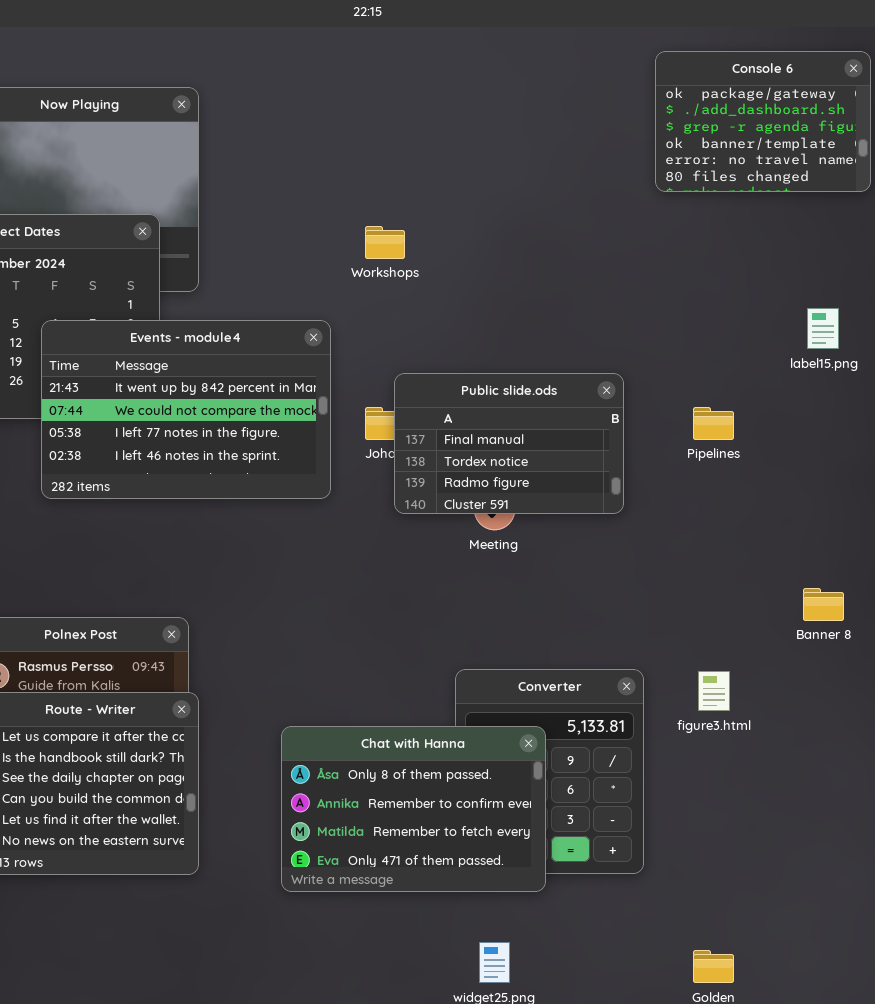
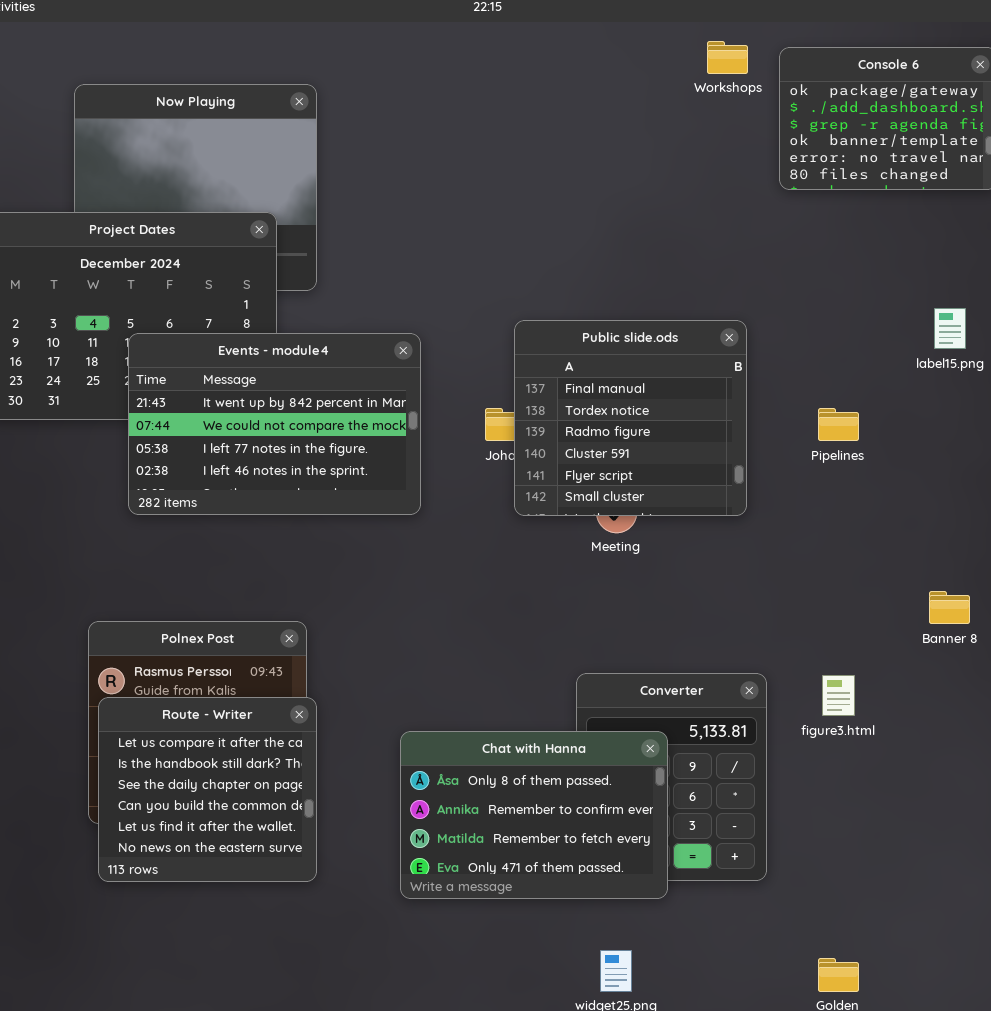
Workshops: [365,226,405,259] -> [707,41,748,74], moved
Events - module4: [41,320,331,499] -> [128,333,421,515], moved
Public slide.ods: [394,373,624,514] -> [514,320,747,516], resized

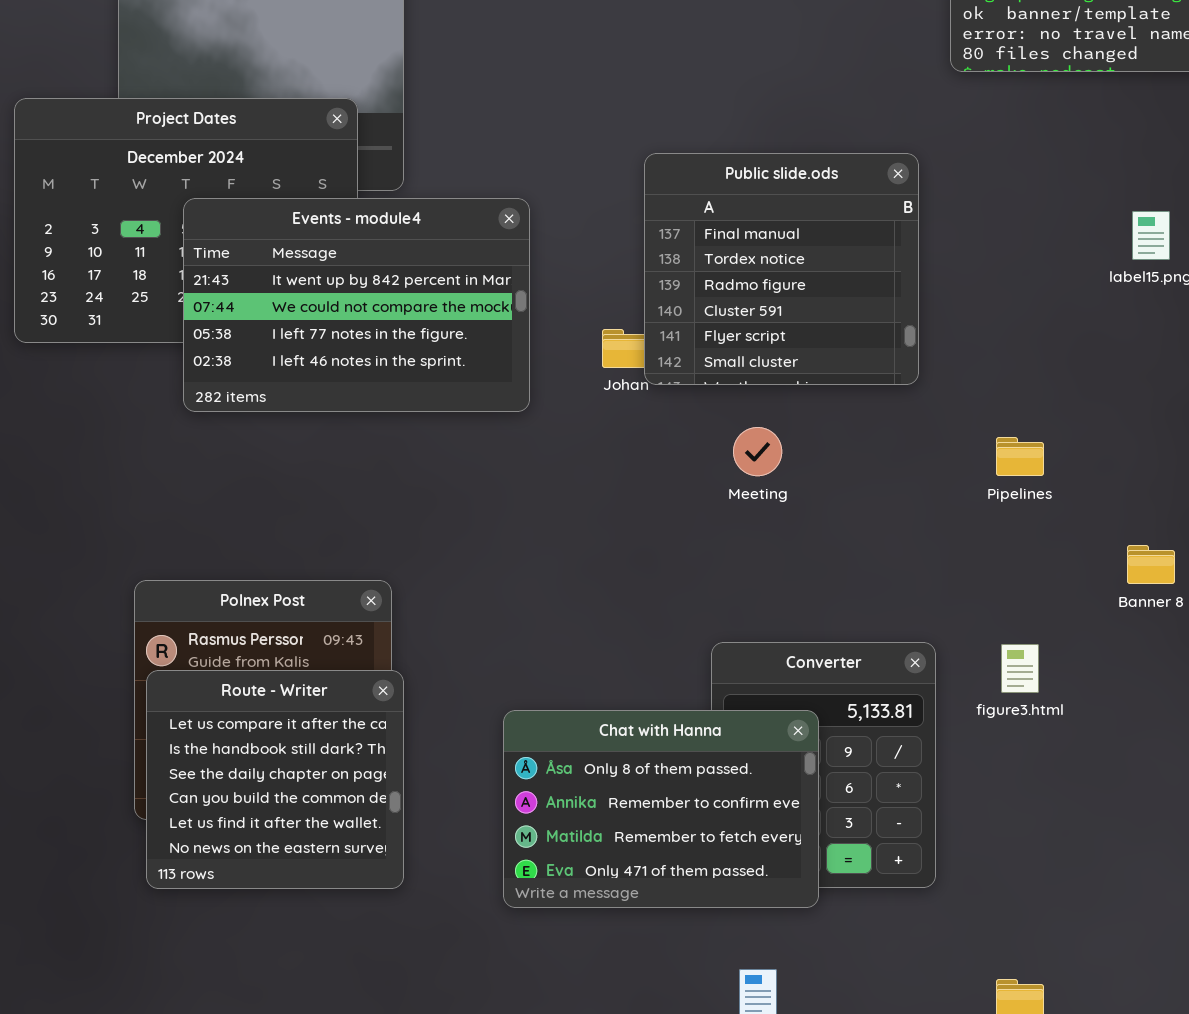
Public slide.ods: [514,320,747,516] -> [644,153,919,385], moved
Events - module4: [128,333,421,515] -> [183,198,530,412], moved
Pipelines: [818,408,859,441] -> [996,437,1044,476], moved

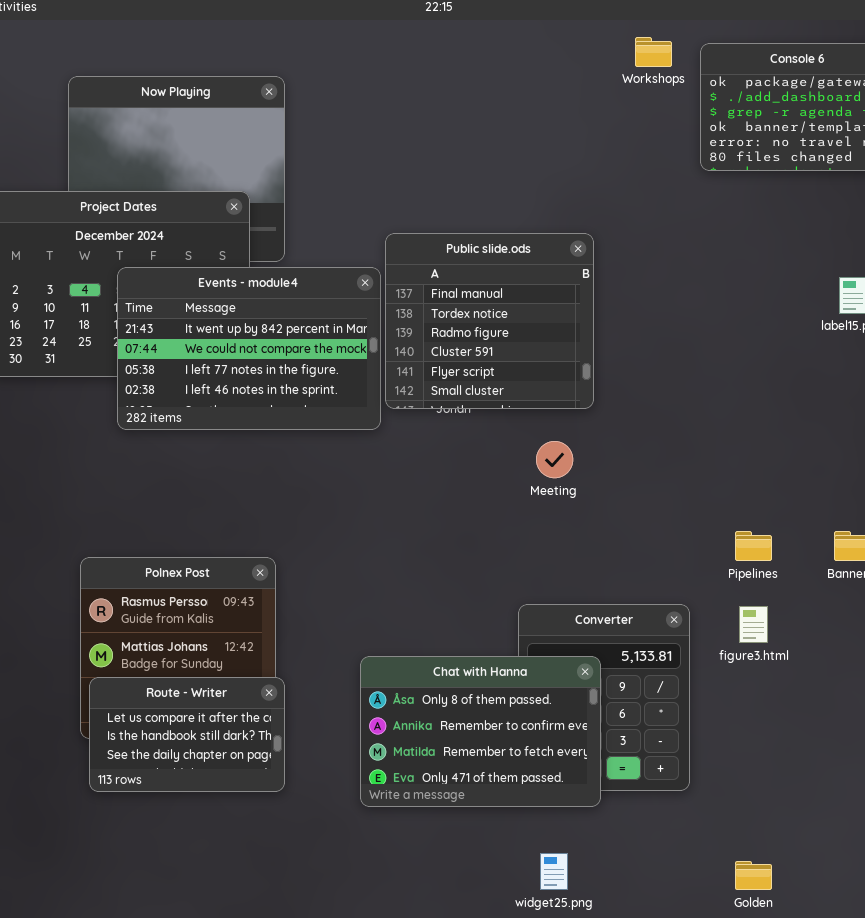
Public slide.ods: [644,153,919,385] -> [385,233,594,409], moved
Pipelines: [996,437,1044,476] -> [735,531,772,561], moved
Route - Writer: [146,670,404,889] -> [89,677,285,792], resized

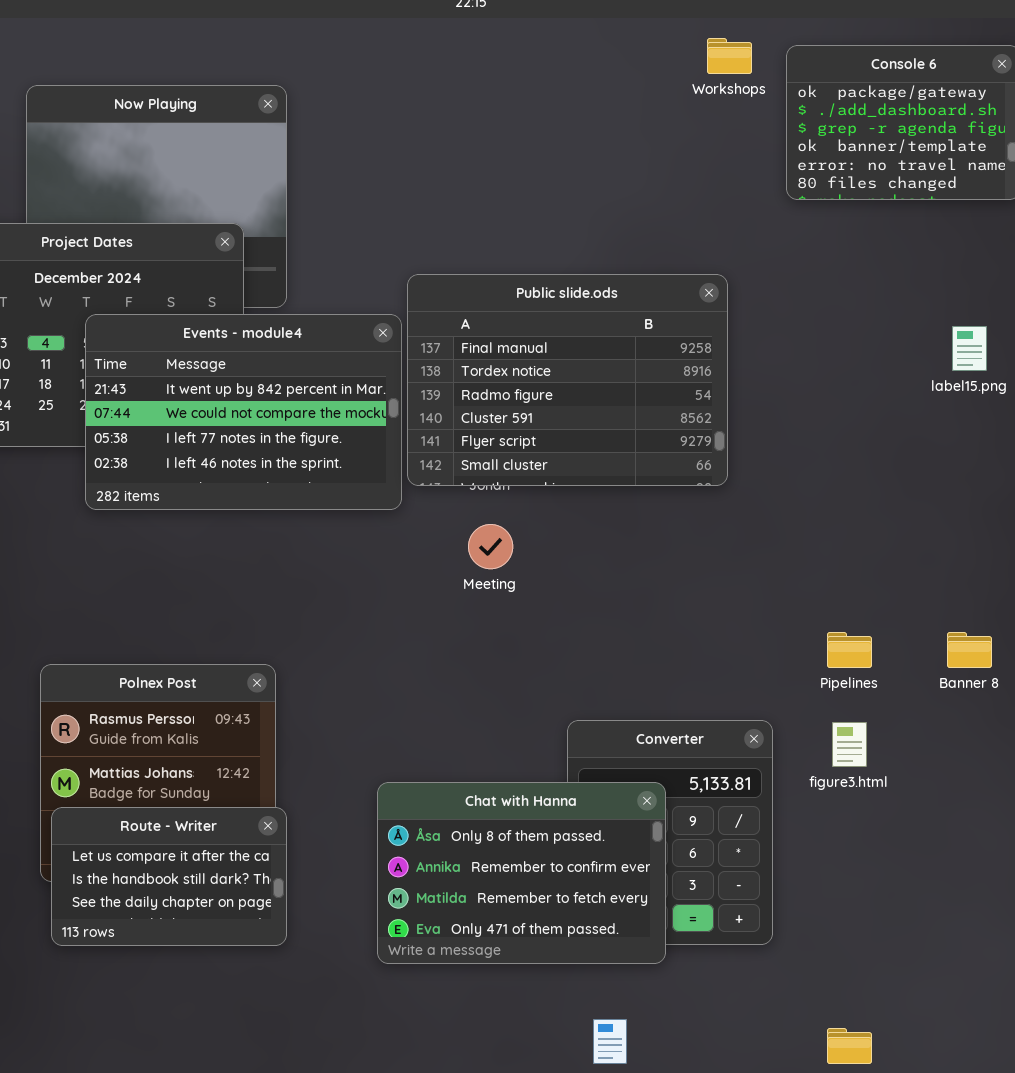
Public slide.ods: [385,233,594,409] -> [407,274,728,486], resized
Meeting: [536,441,573,478] -> [468,524,513,569], moved

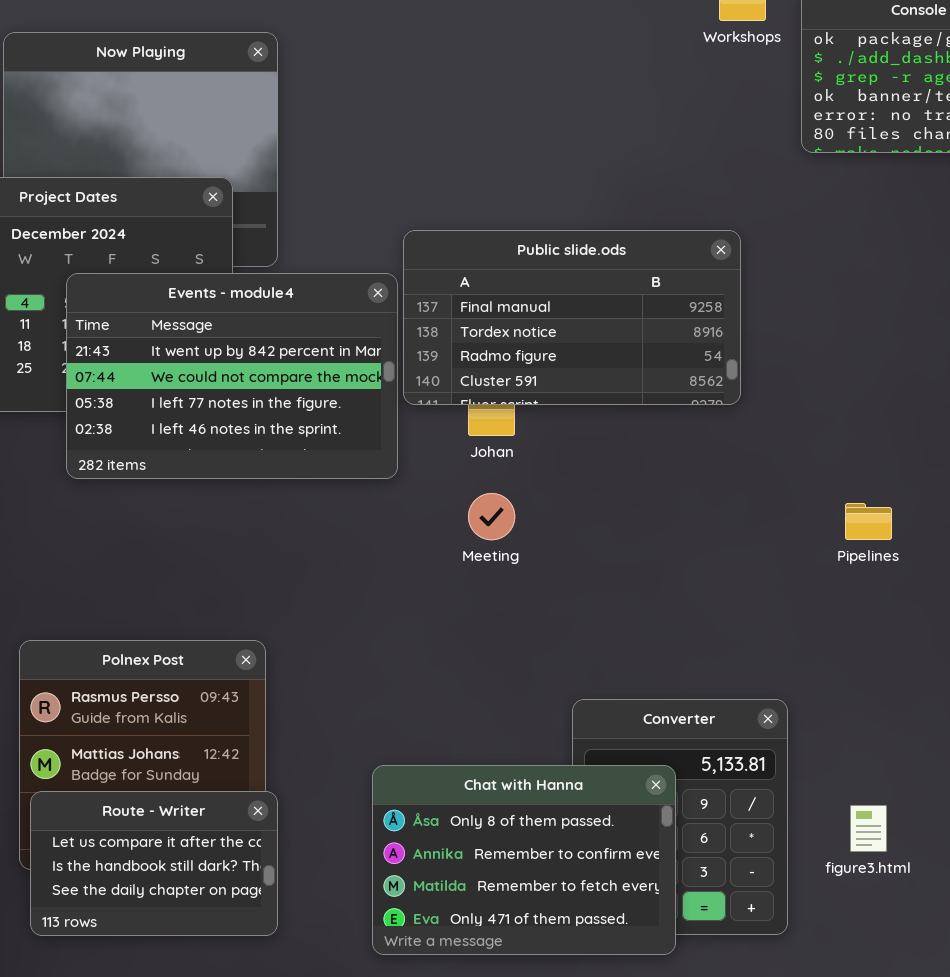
Public slide.ods: [407,274,728,486] -> [403,230,741,405], resized
Pipelines: [827,632,872,668] -> [845,503,892,540], moved
figure3.html: [832,722,867,767] -> [850,805,887,852], moved

